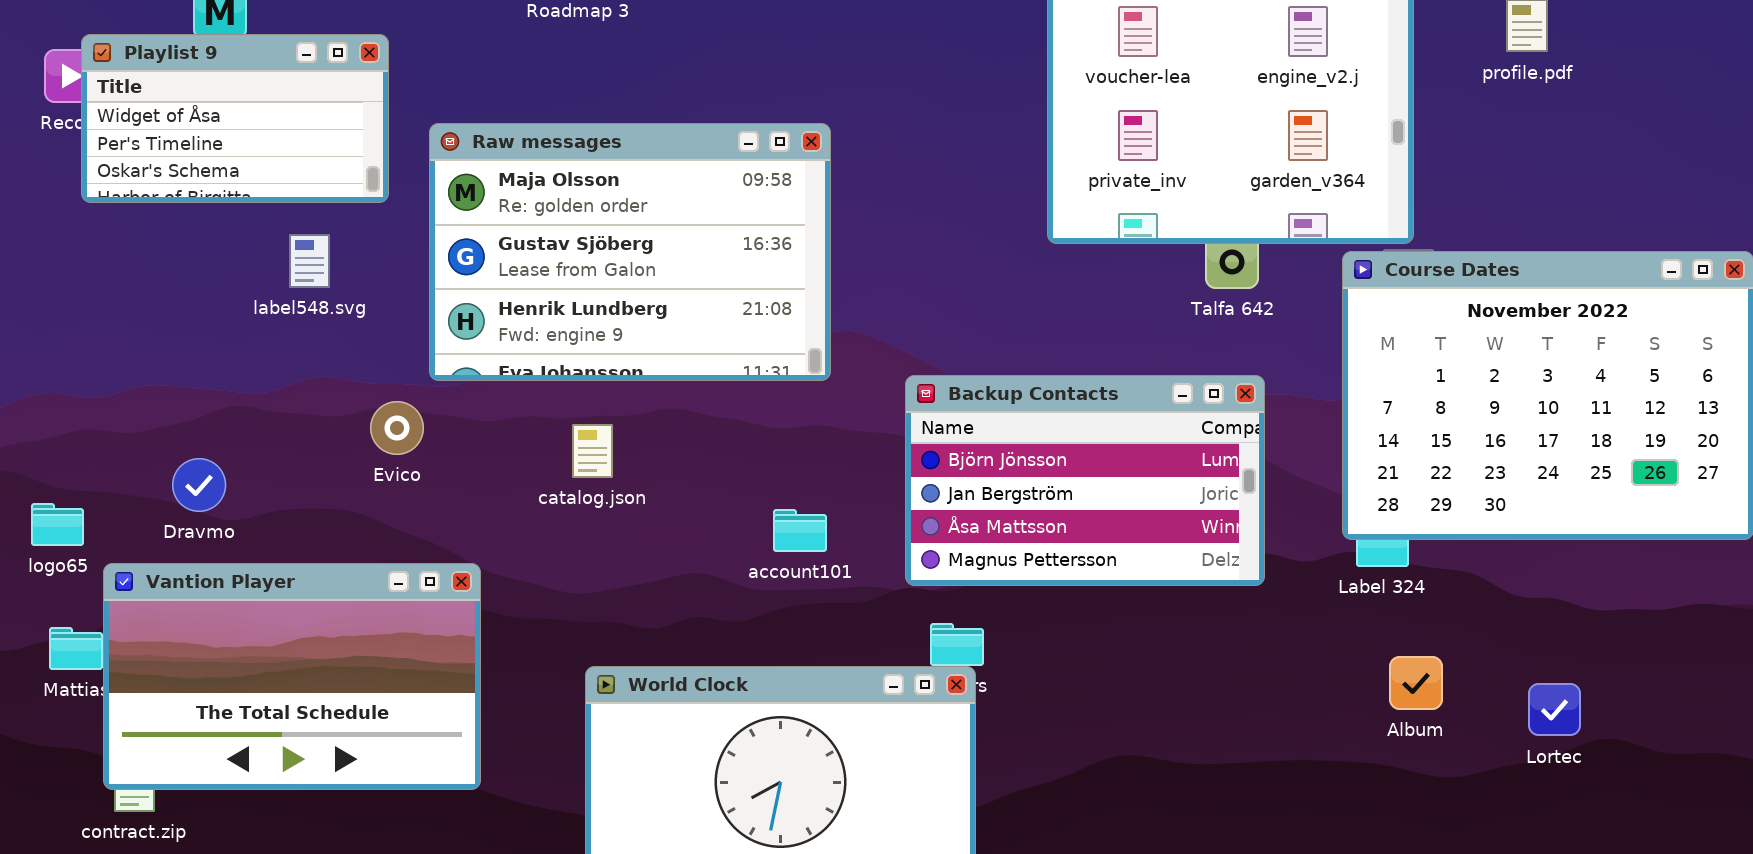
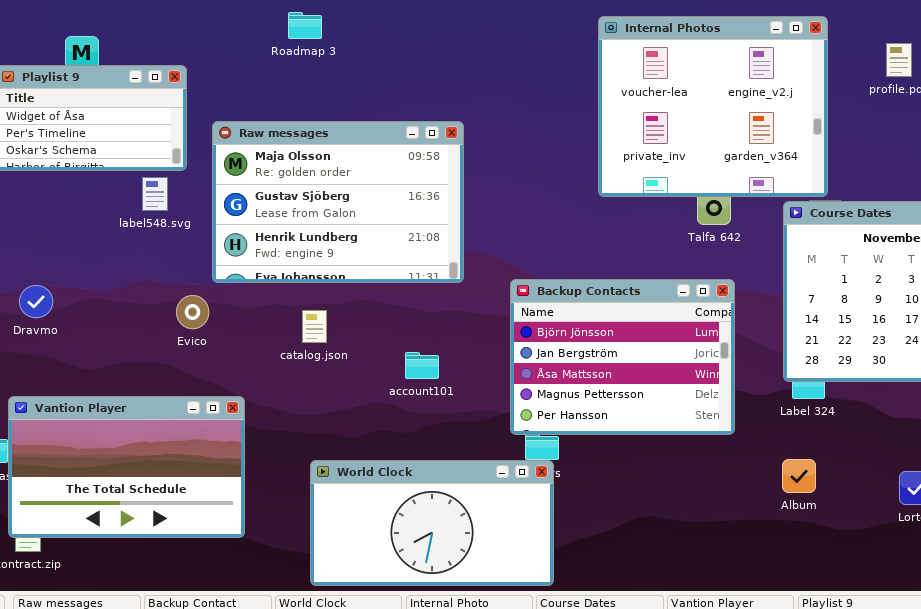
label548.svg: [289,234,330,288] -> [142,177,168,211], moved
Backup Contacts: [905,375,1265,586] -> [510,279,735,435], resized
Dravmo: [172,458,226,512] -> [19,285,53,318], moved
account101: [773,509,827,552] -> [405,352,439,379], moved
Album: [1389,656,1443,710] -> [782,459,816,493], moved

